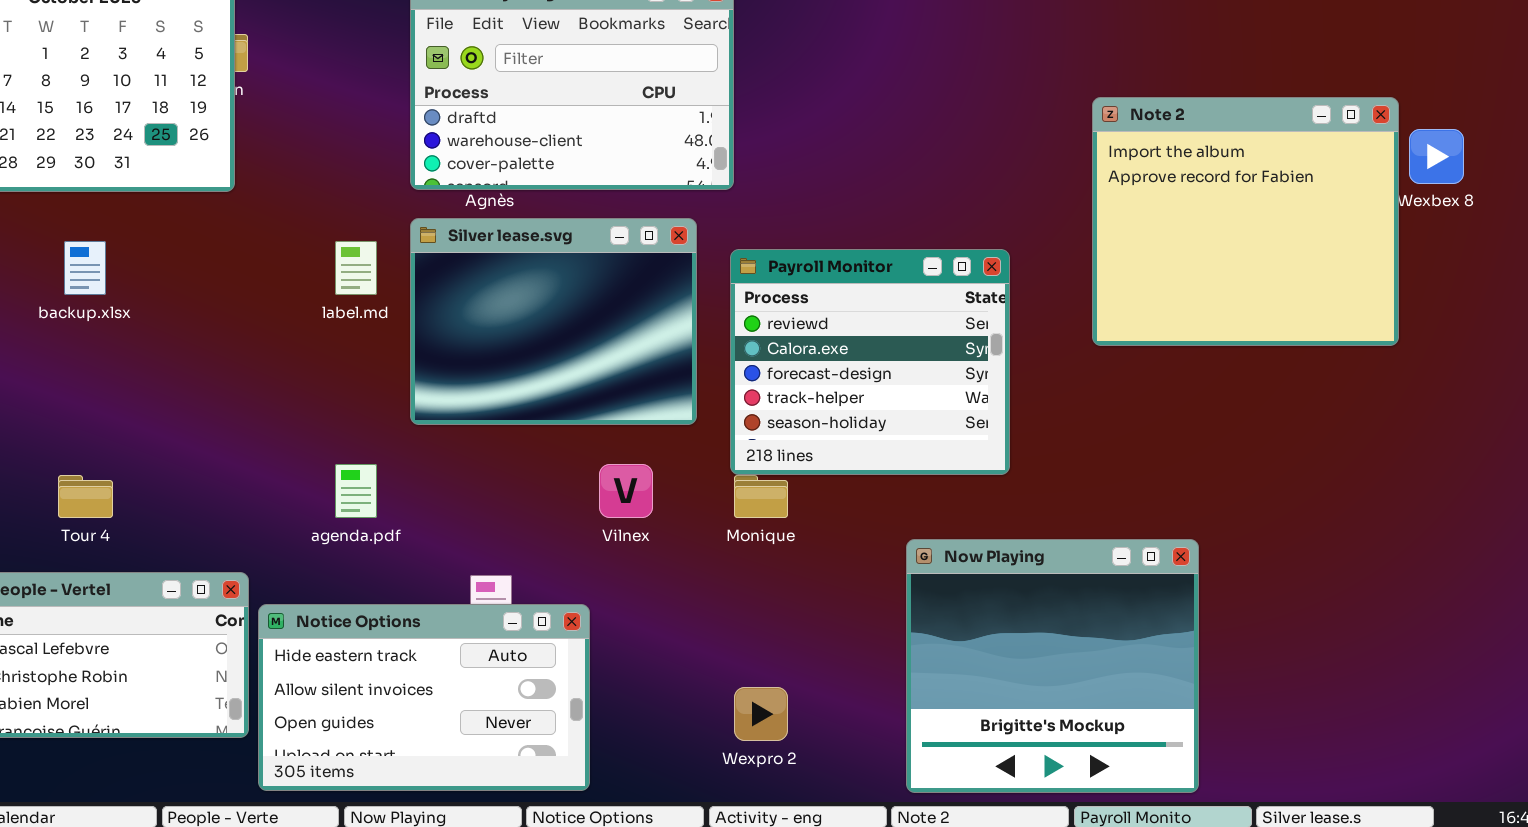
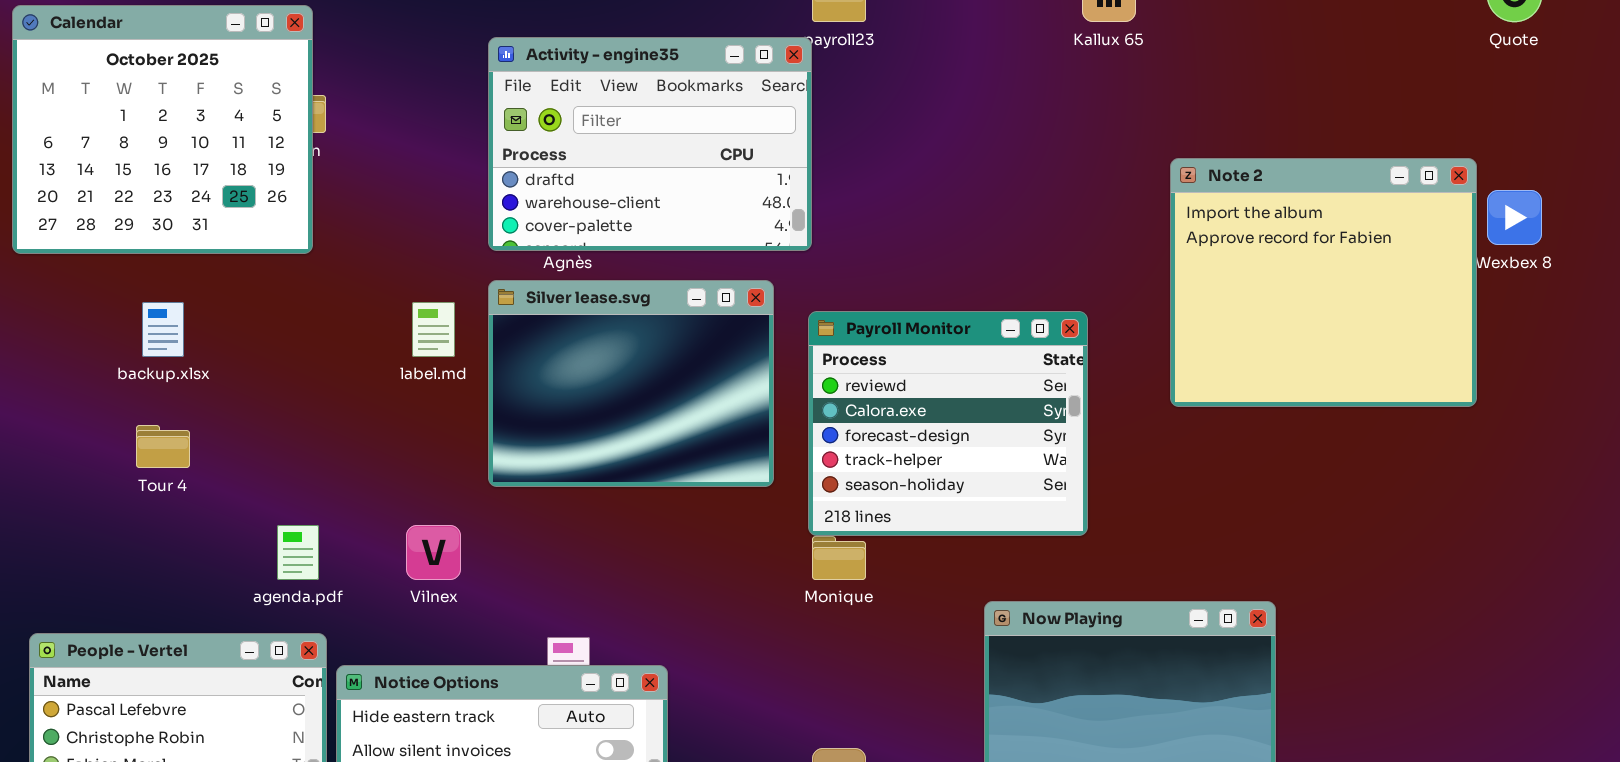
agenda.pdf: [335,464,377,518] -> [277,525,319,580], moved
Vilnex: [599,464,653,518] -> [406,525,461,580], moved
Tour 4: [58,475,113,518] -> [136,425,190,468], moved

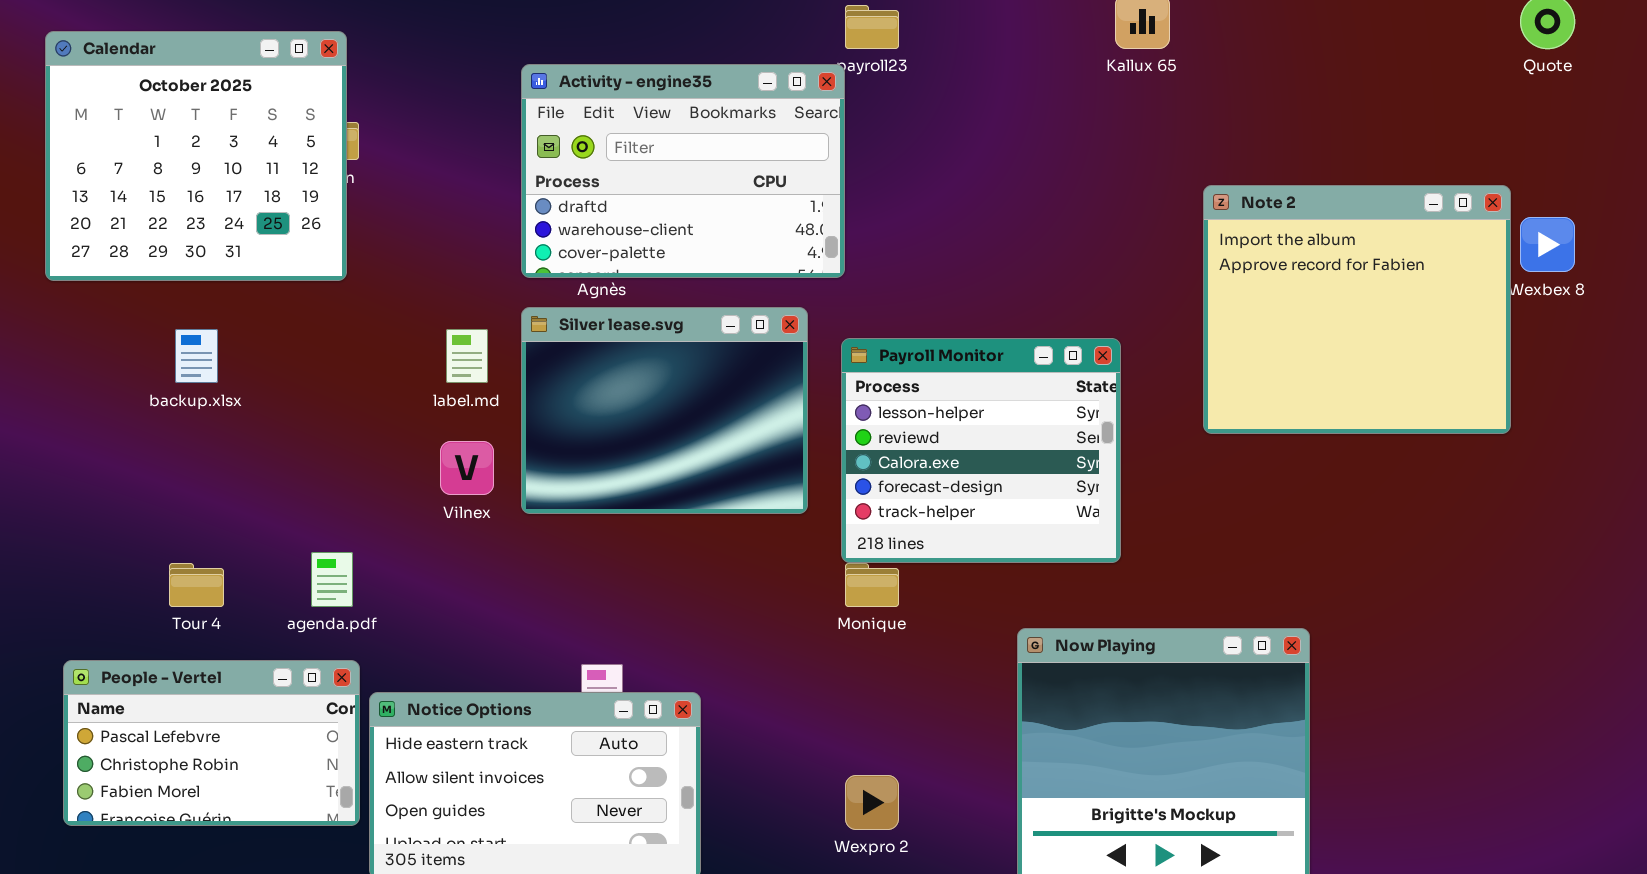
Payroll Monitor: [808,311,1088,536] -> [841,338,1121,563], scrolled up 1 row
Tour 4: [136,425,190,468] -> [169,563,224,607], moved
Vilnex: [406,525,461,580] -> [440,441,494,495], moved

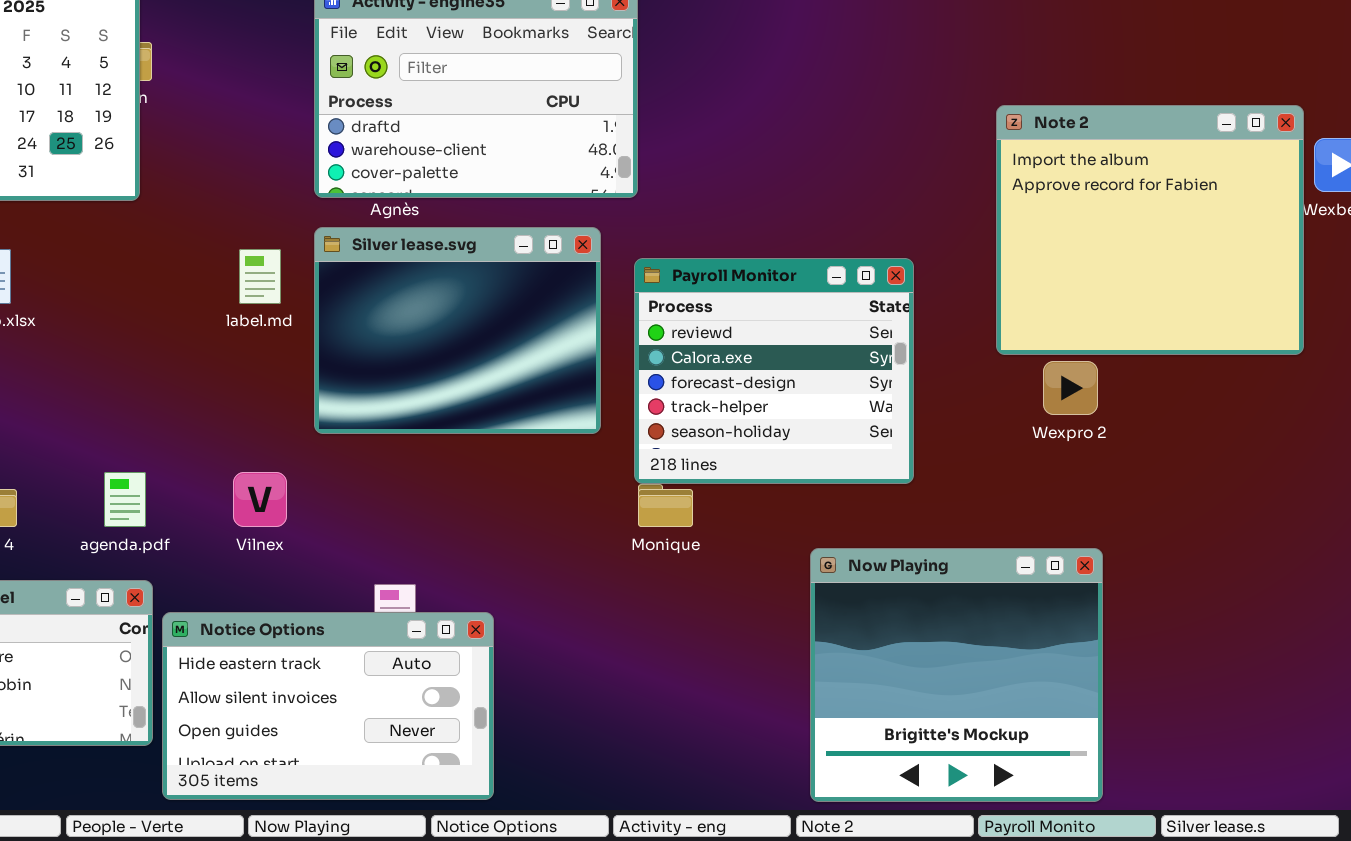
Payroll Monitor: [841,338,1121,563] -> [634,258,914,484], scrolled down 1 row
Vilnex: [440,441,494,495] -> [233,472,287,527], moved
Wexpro 2: [845,775,899,830] -> [1043,361,1098,415], moved

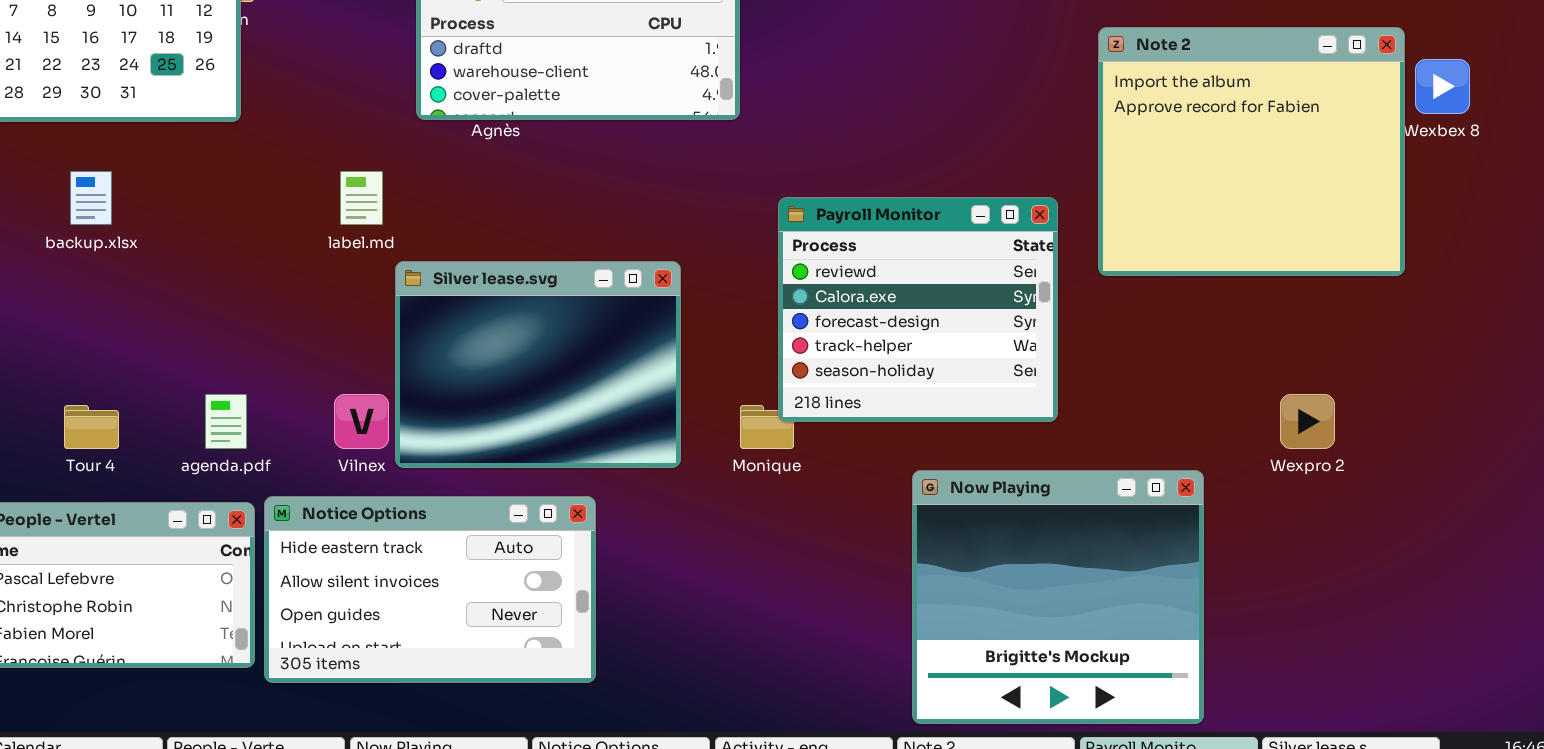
Silver lease.svg: [314,227,601,434] -> [395,261,681,468], moved
Payroll Monitor: [634,258,914,484] -> [778,197,1058,422], moved
Wexpro 2: [1043,361,1098,415] -> [1280,394,1335,449], moved
Notice Options: [162,612,494,800] -> [264,496,596,683], moved

